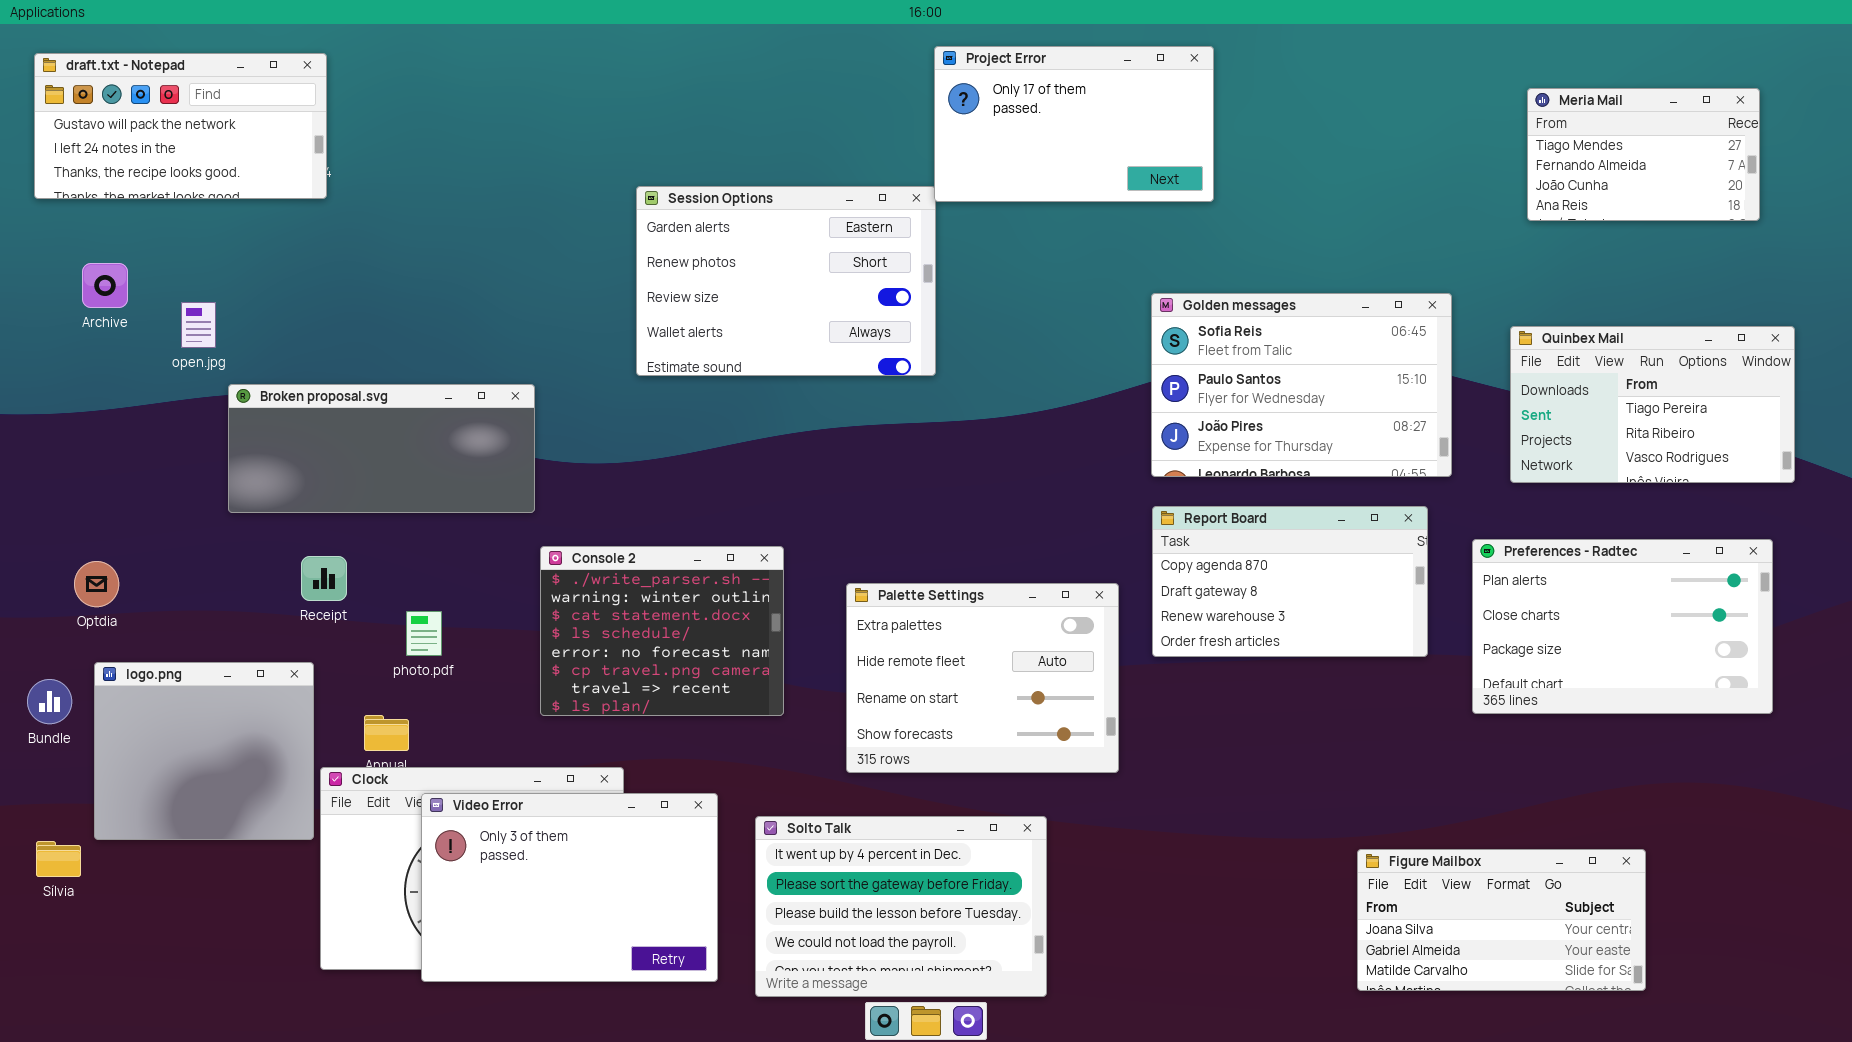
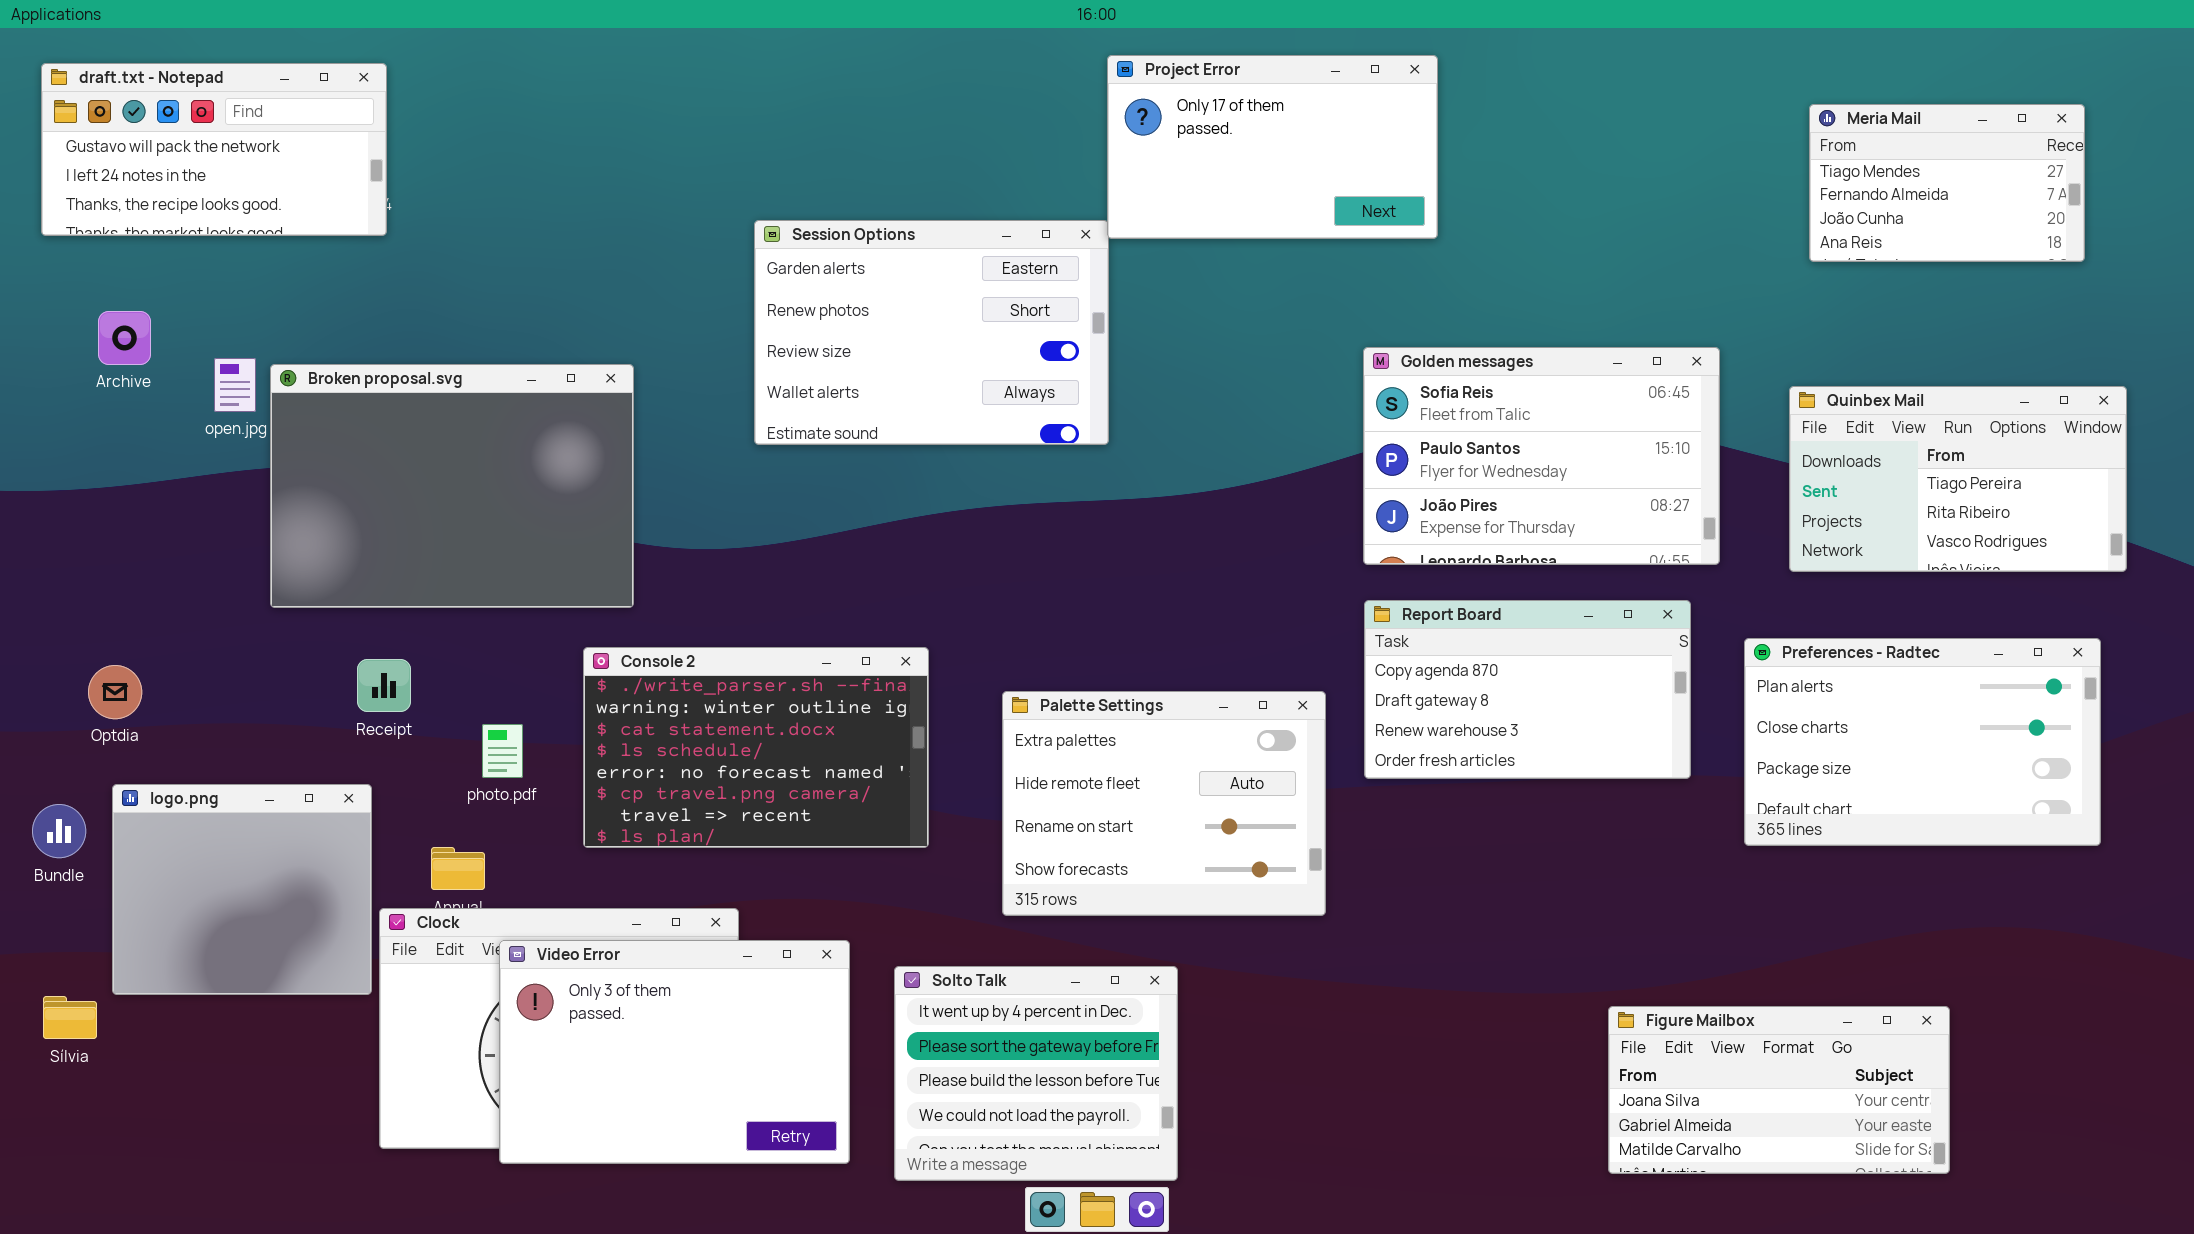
Broken proposal.svg: [228,384,535,513] -> [270,364,634,608], resized
Console 2: [540,546,784,716] -> [583,647,929,848], resized
Solto Talk: [755,816,1047,997] -> [894,966,1178,1181], resized

